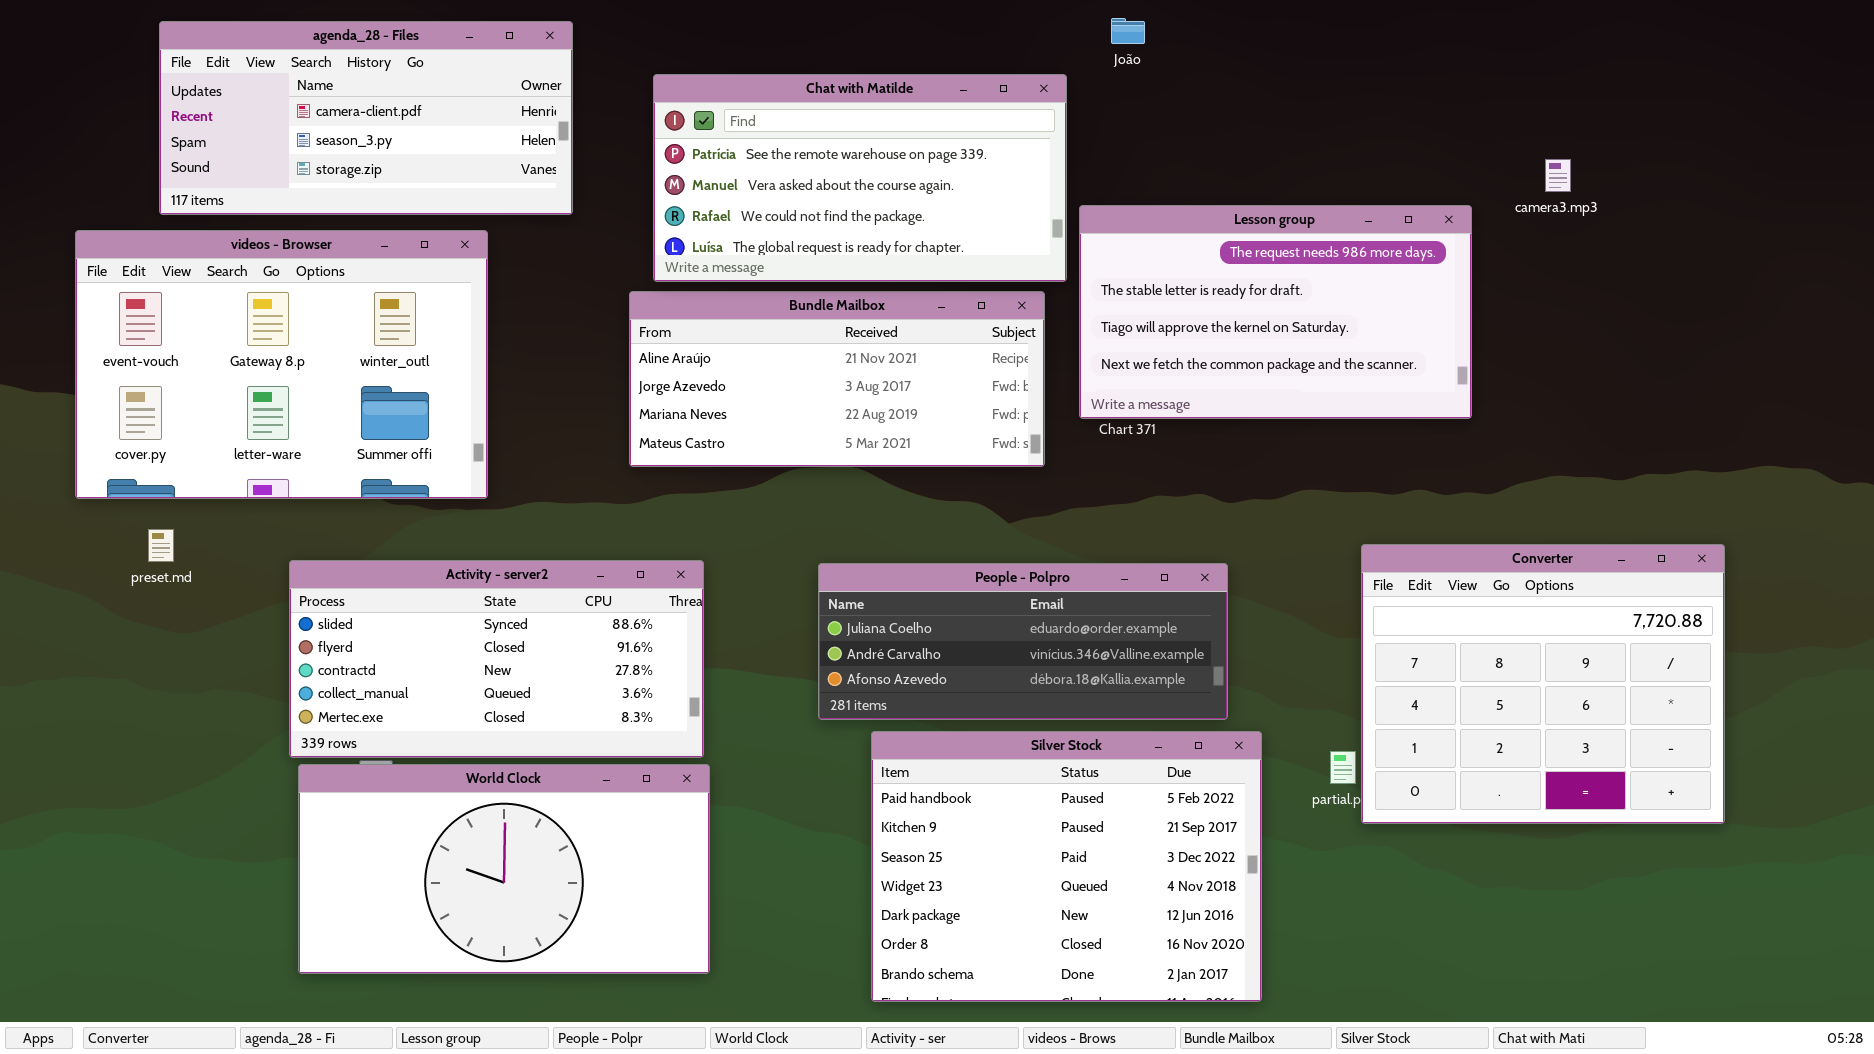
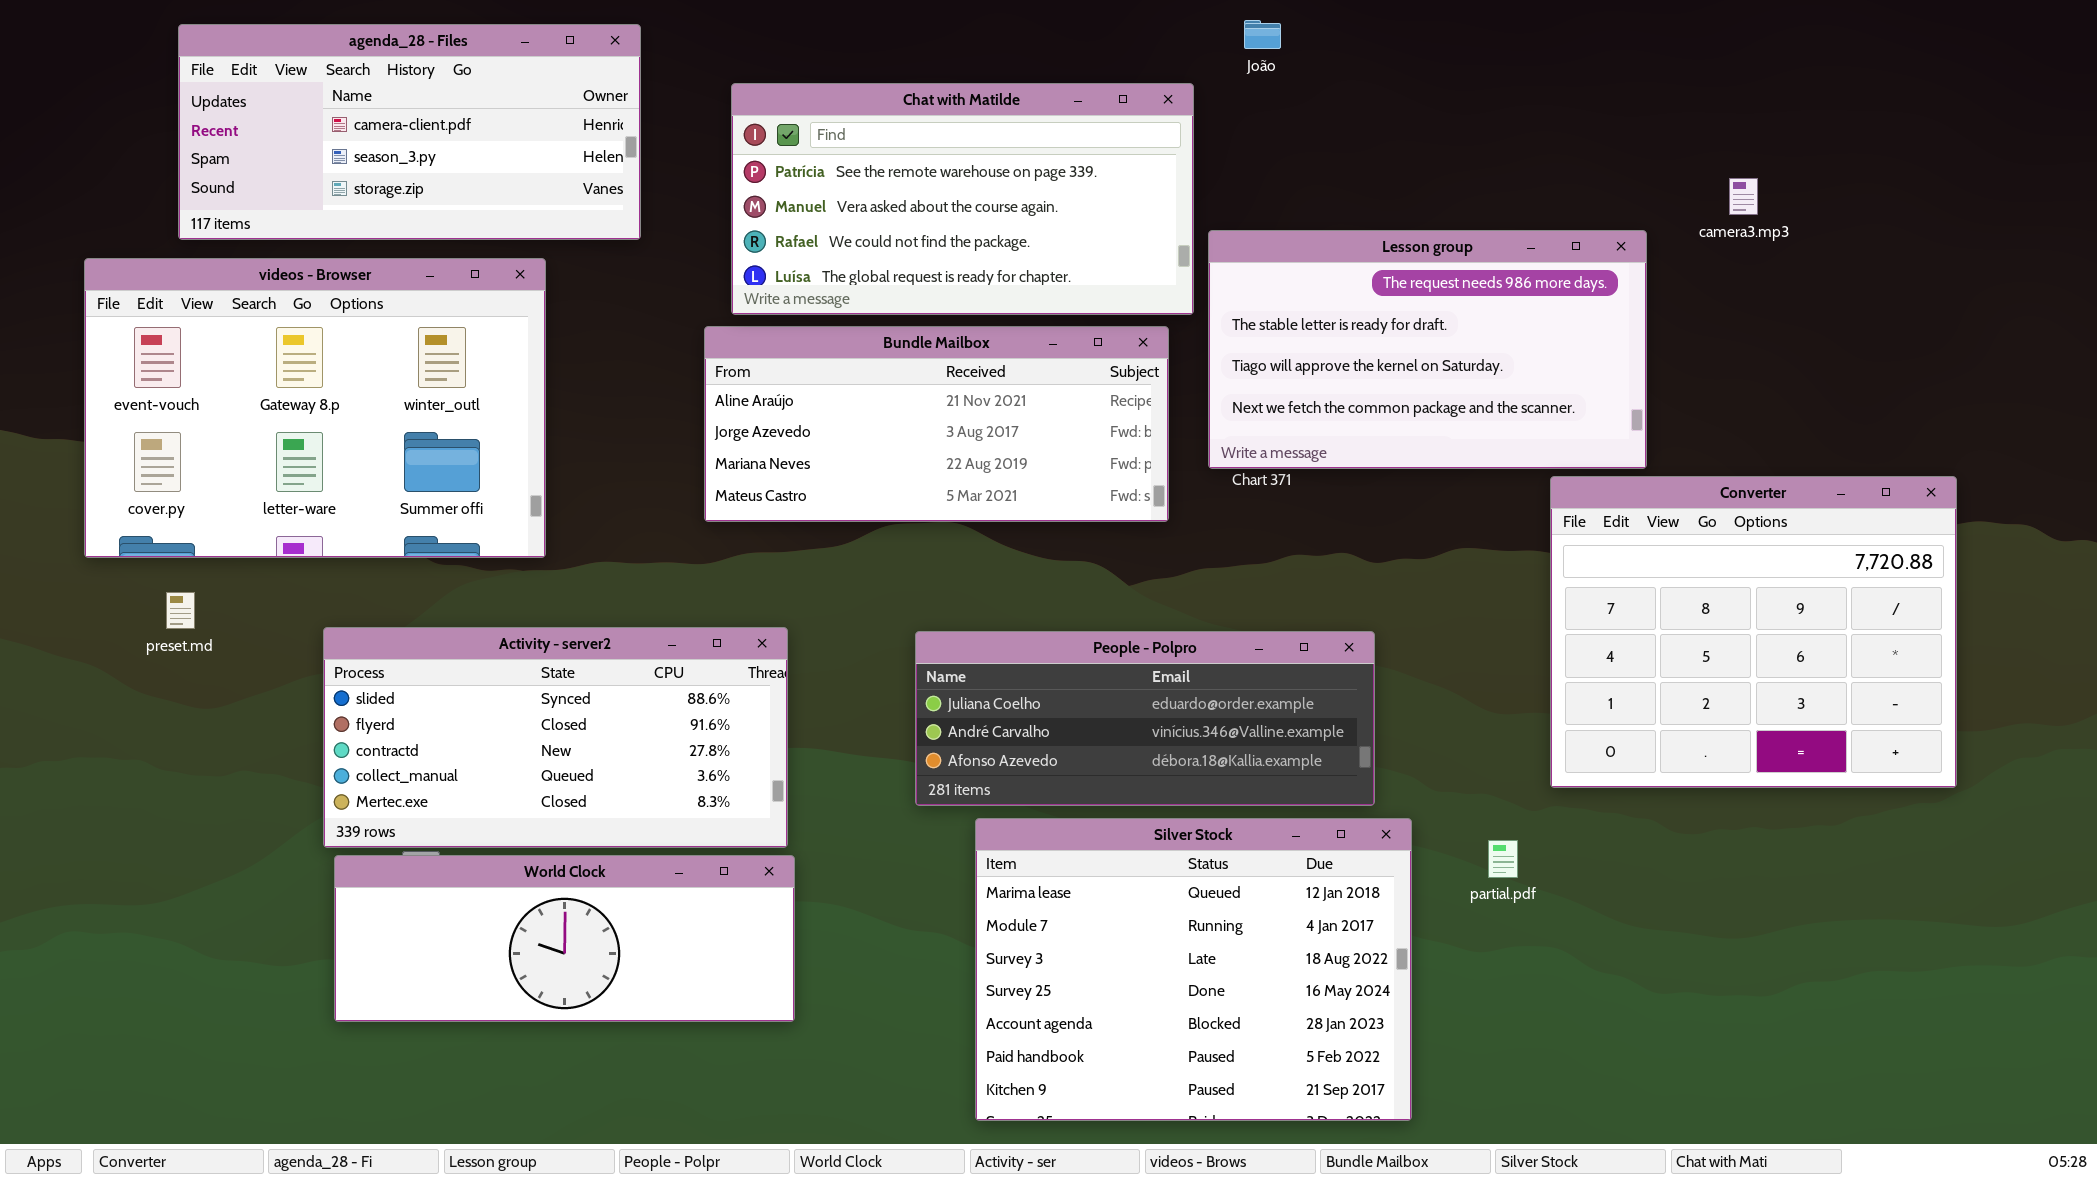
Converter: [1361,544,1725,824] -> [1550,476,1957,788], moved
Silver Stock: [871,731,1262,1002] -> [975,818,1412,1121], scrolled up 5 rows
World Clock: [298,764,710,974] -> [334,855,795,1022], resized

